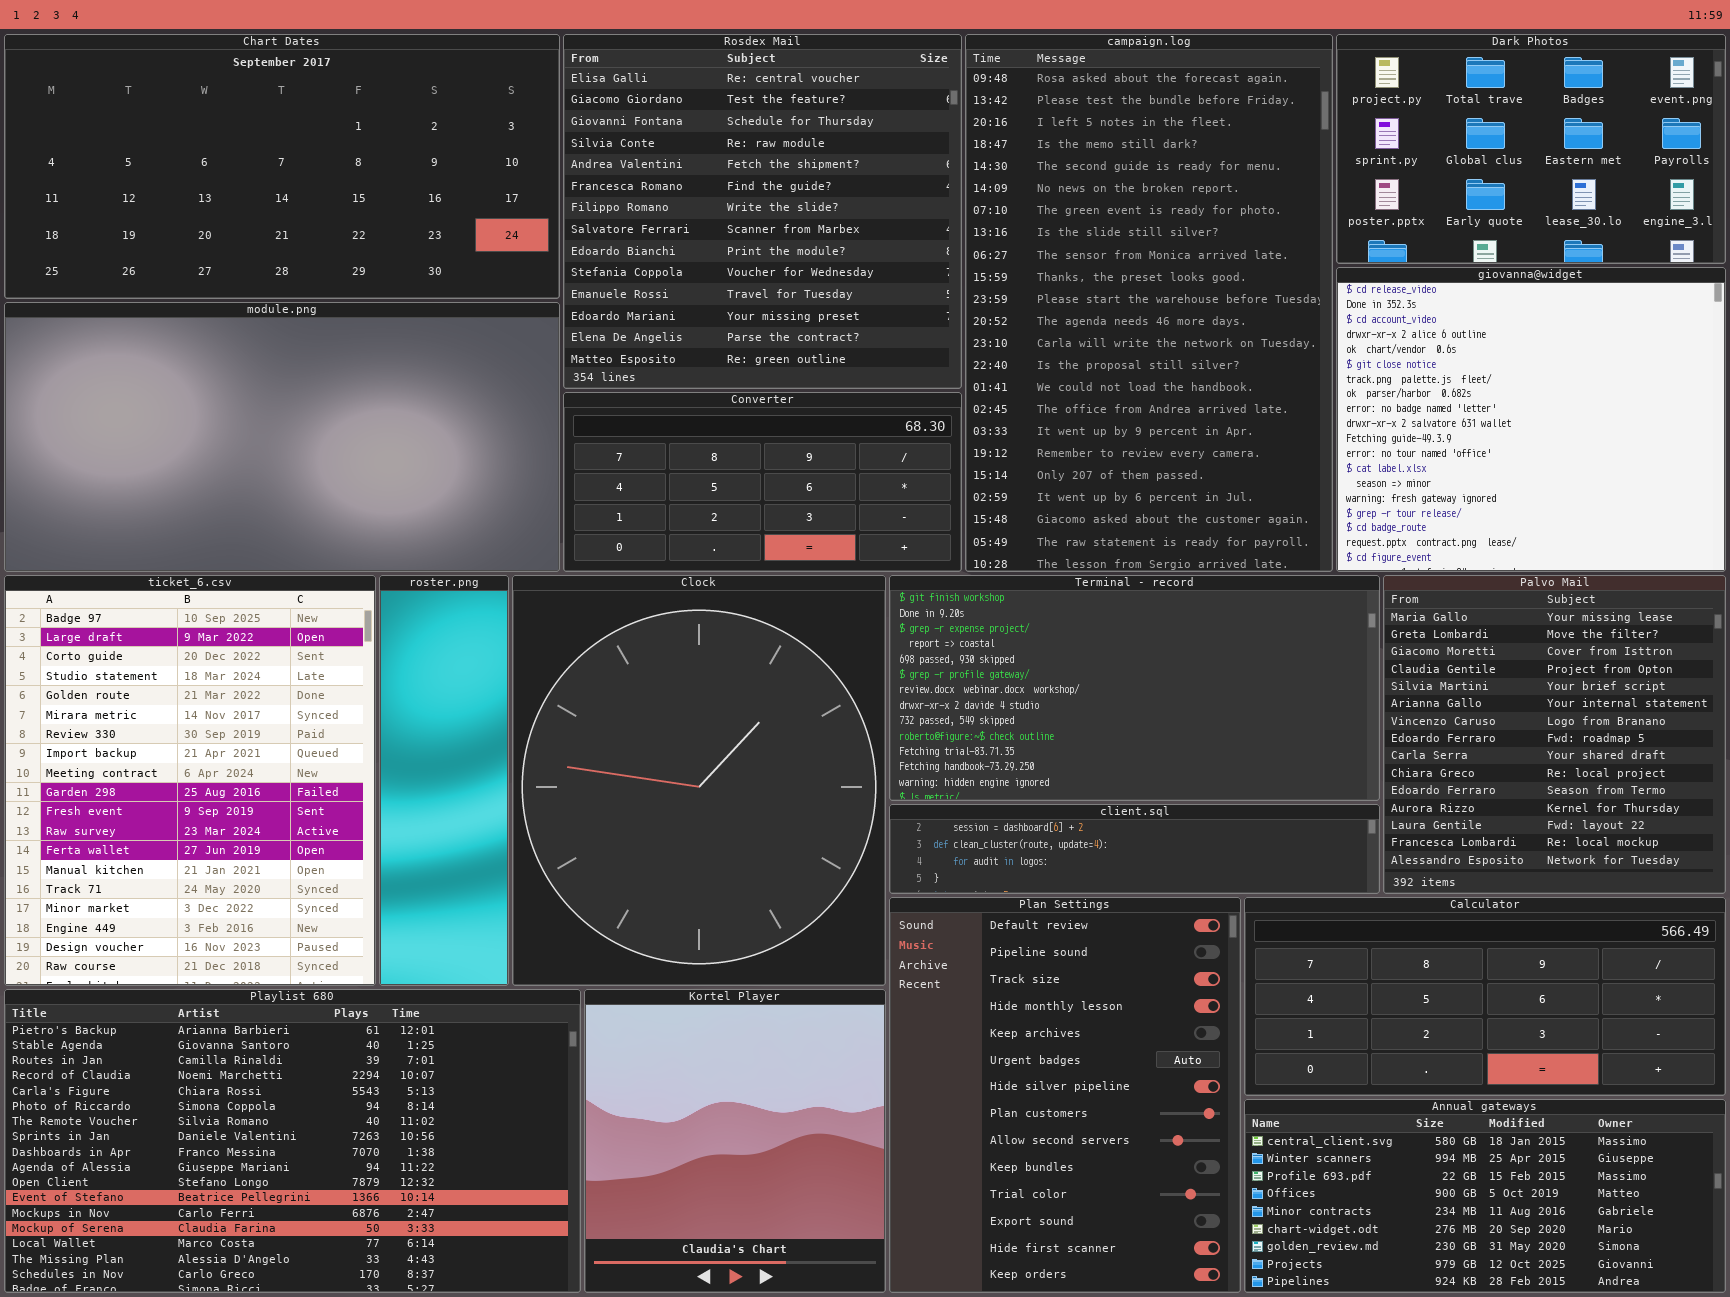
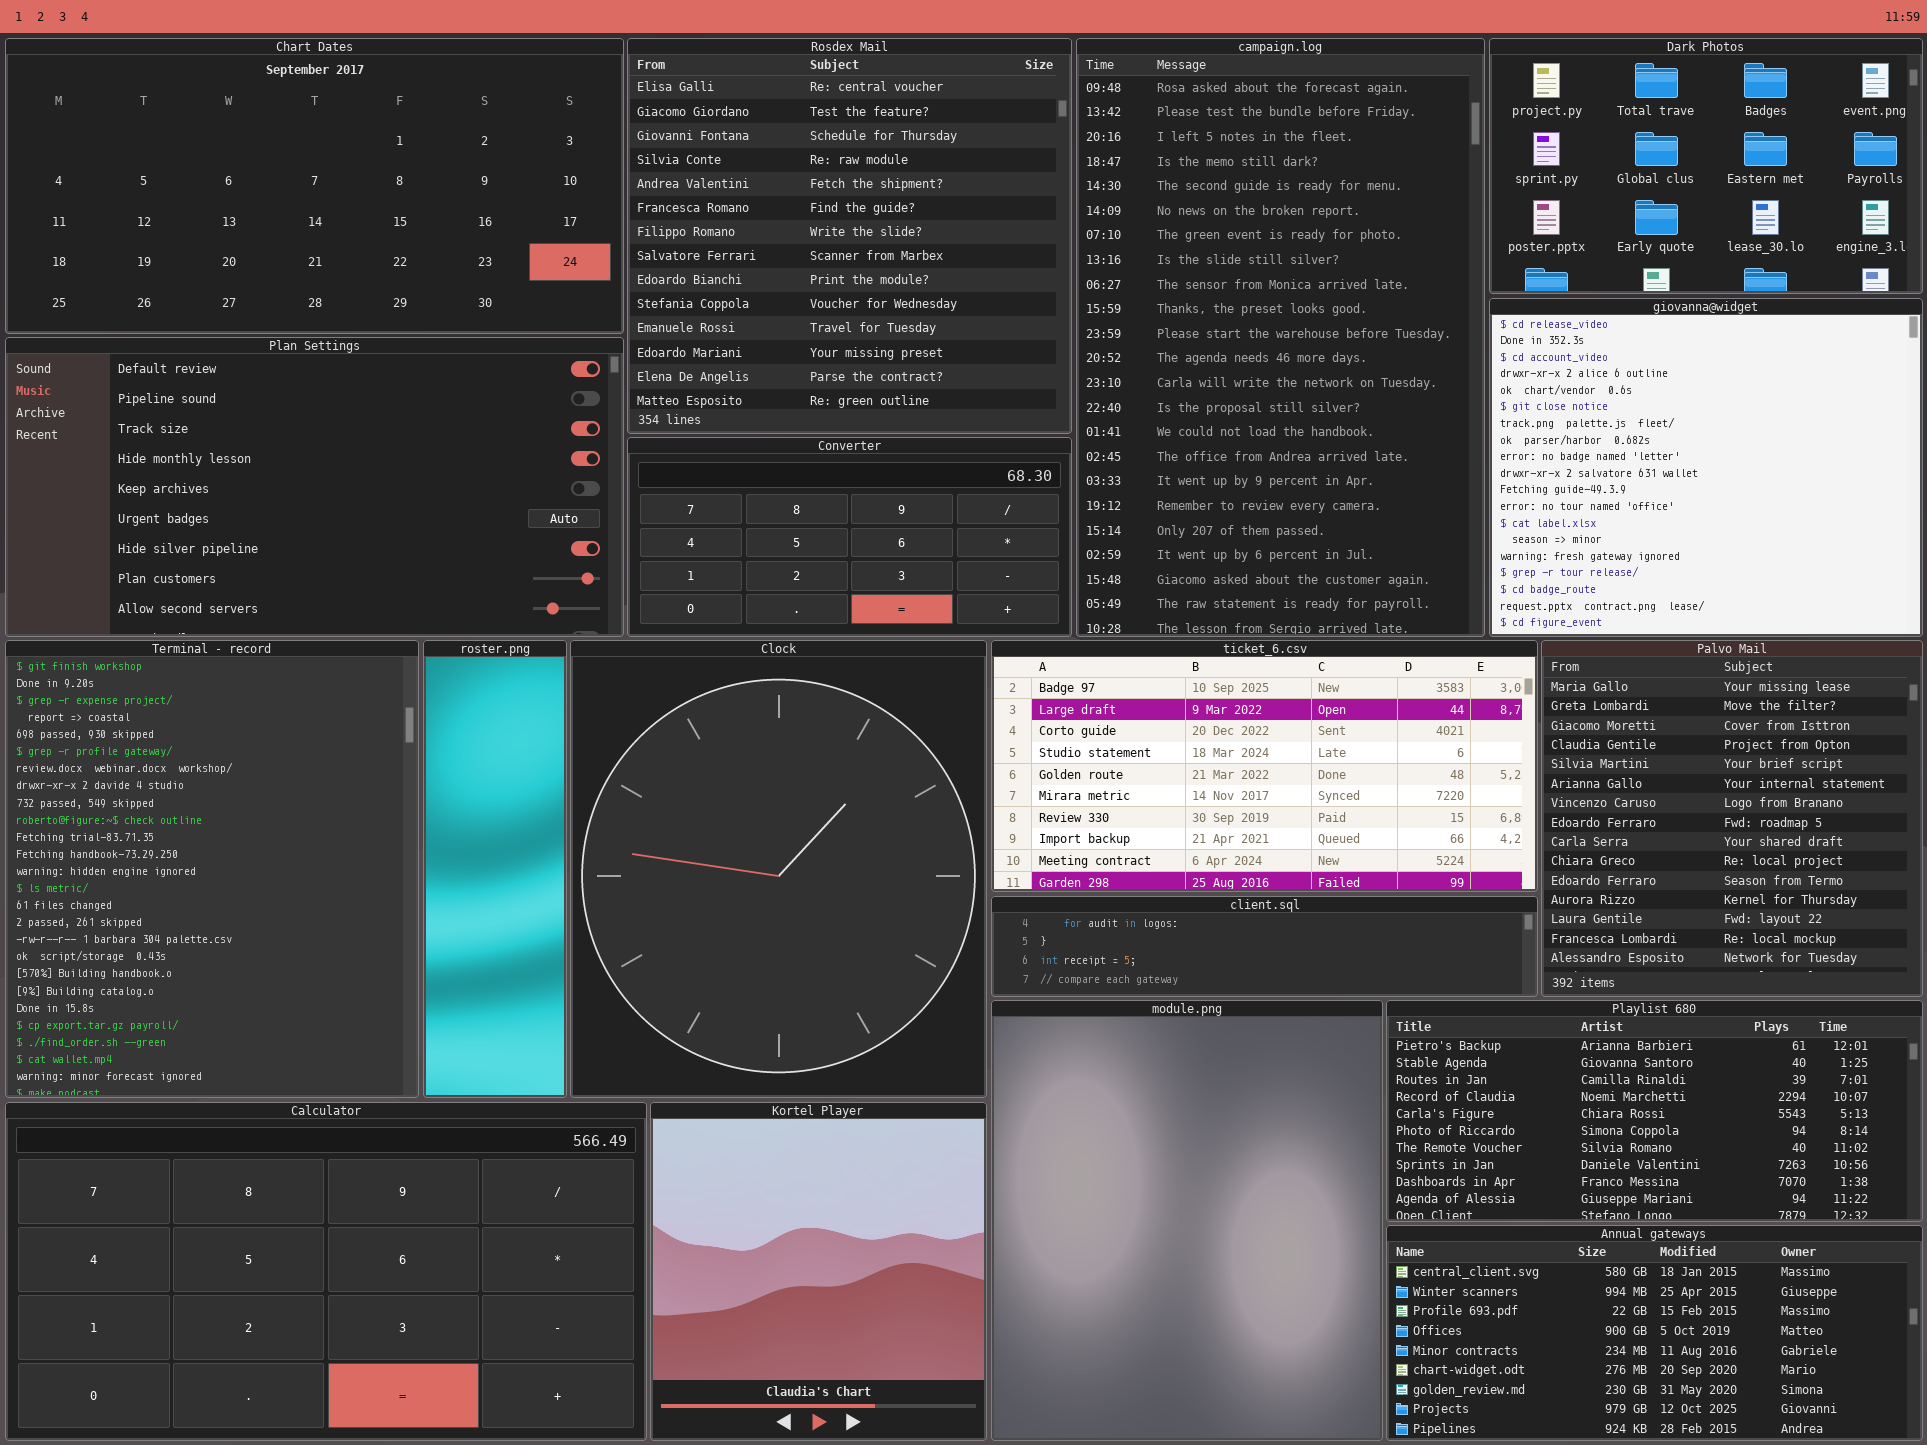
module.png: [4,302,560,572] -> [991,1000,1383,1441], moved, resized
ticket_6.csv: [4,575,376,986] -> [991,640,1538,892], moved, resized
Terminal - record: [889,575,1380,801] -> [5,640,419,1098], moved, resized
client.sql: [889,804,1380,894] -> [991,896,1538,997], scrolled down 2 rows
Plan Settings: [889,897,1241,1293] -> [5,337,624,637], moved, resized
Calculator: [1244,897,1726,1096] -> [5,1102,647,1441], moved, resized
Playlist 680: [4,989,581,1293] -> [1386,1000,1923,1222], moved, resized

